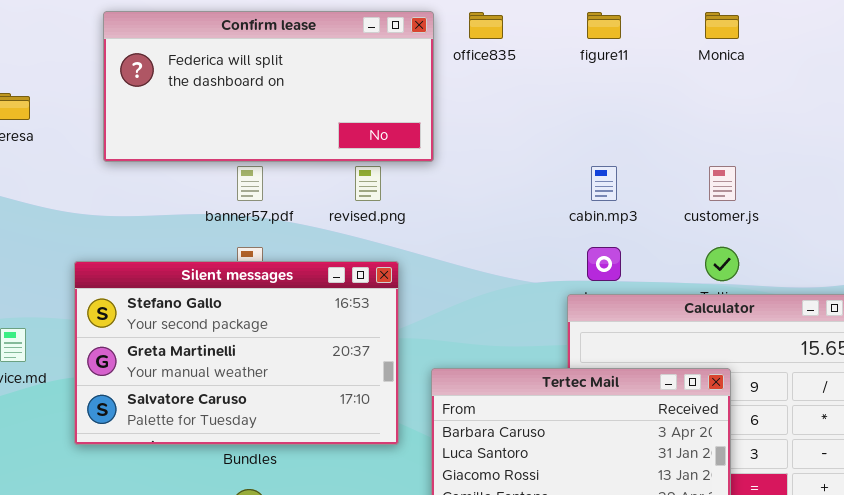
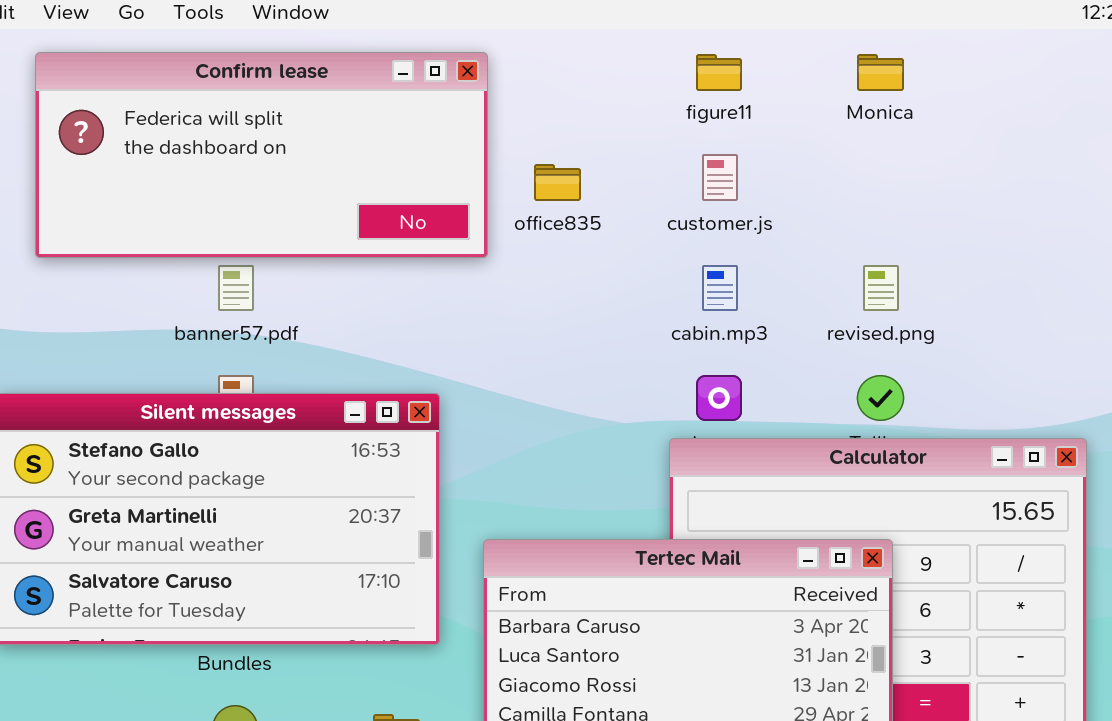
office835: [469,12,503,39] -> [534,164,581,201], moved
revised.png: [355,166,381,201] -> [863,265,899,311], moved
customer.js: [709,166,736,201] -> [702,154,738,201], moved

